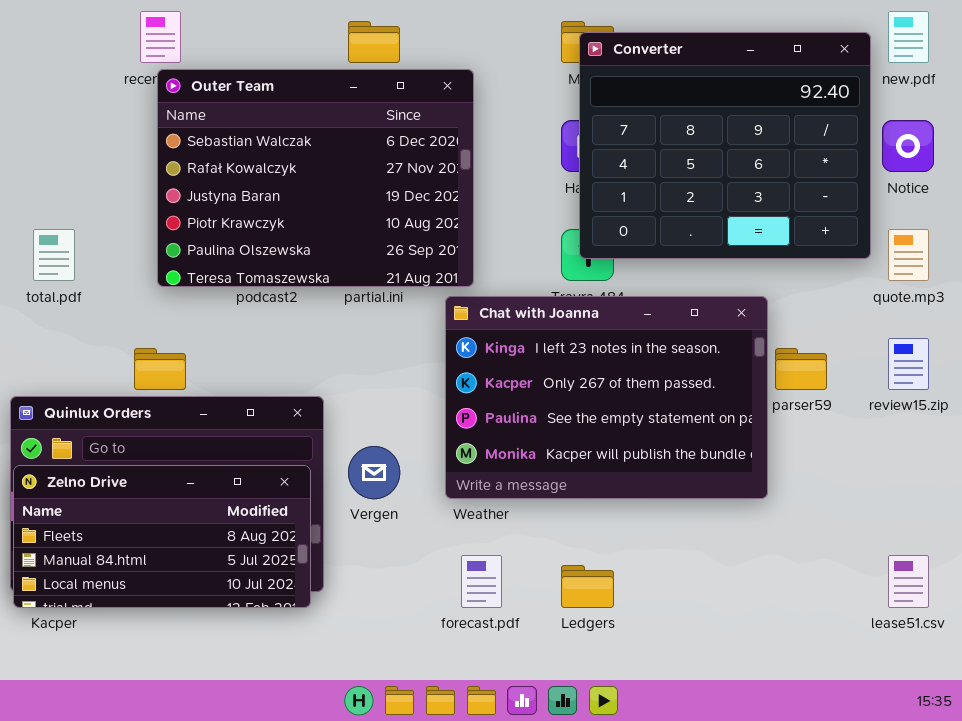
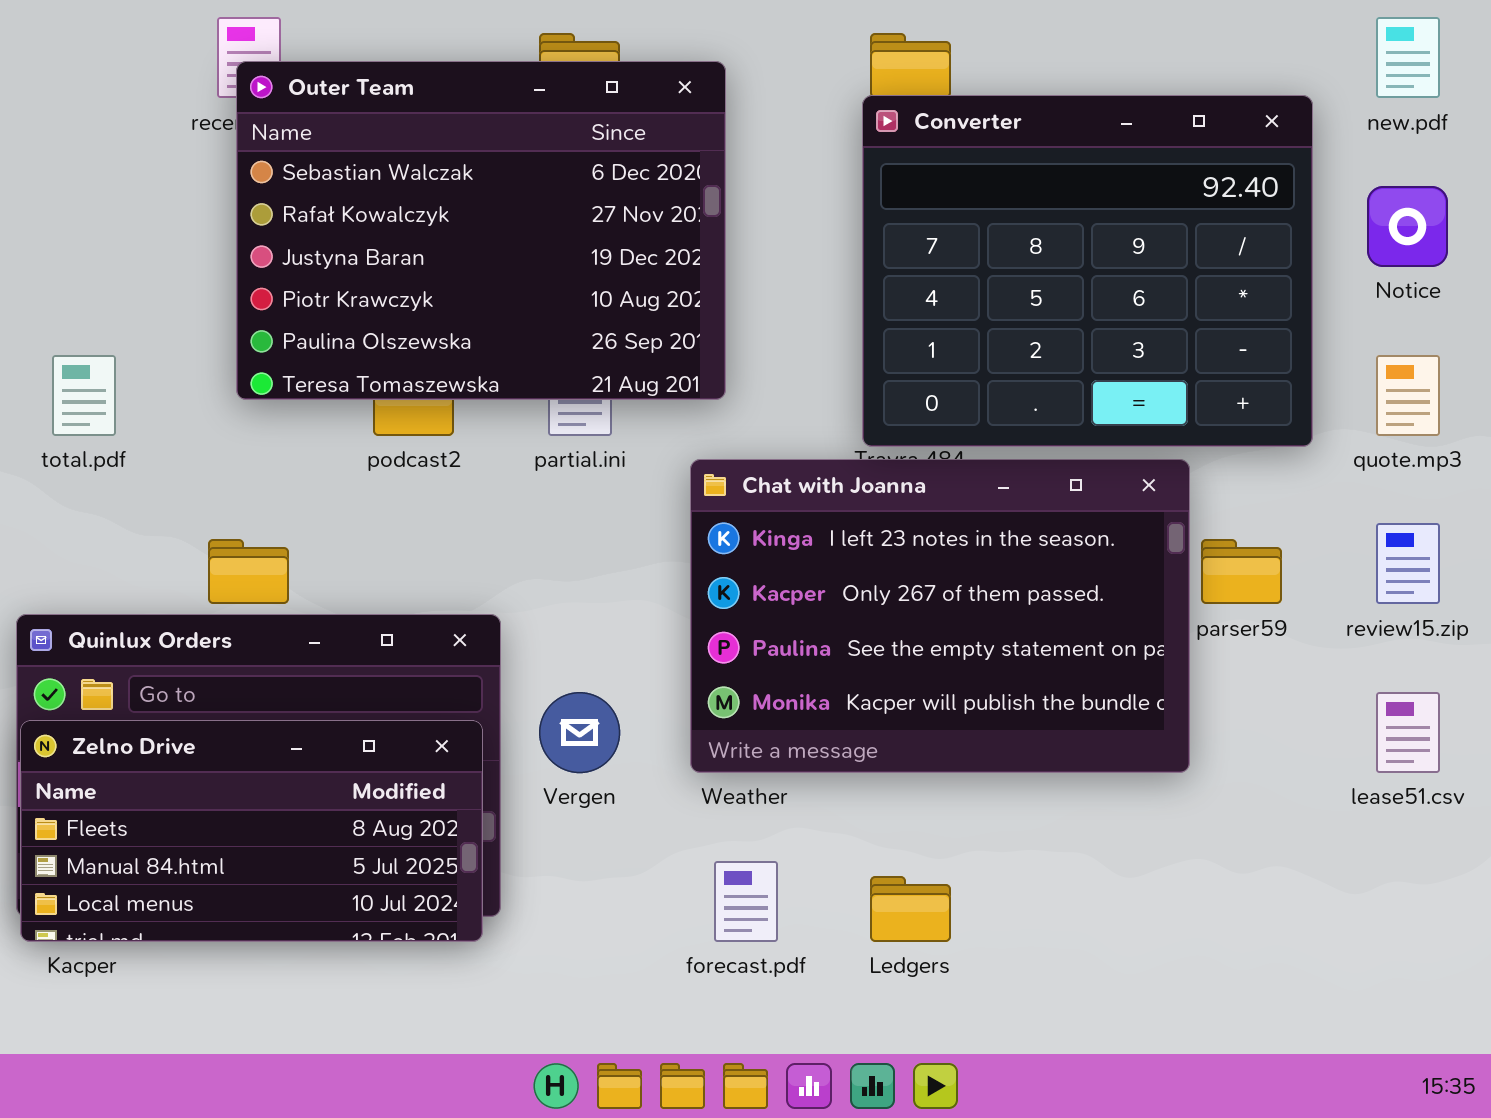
Converter: [579,32,871,259] -> [862,95,1313,447], moved
Outer Team: [157,69,474,287] -> [236,61,726,400], moved
lease51.csv: [888,555,929,608] -> [1376,692,1440,773], moved

